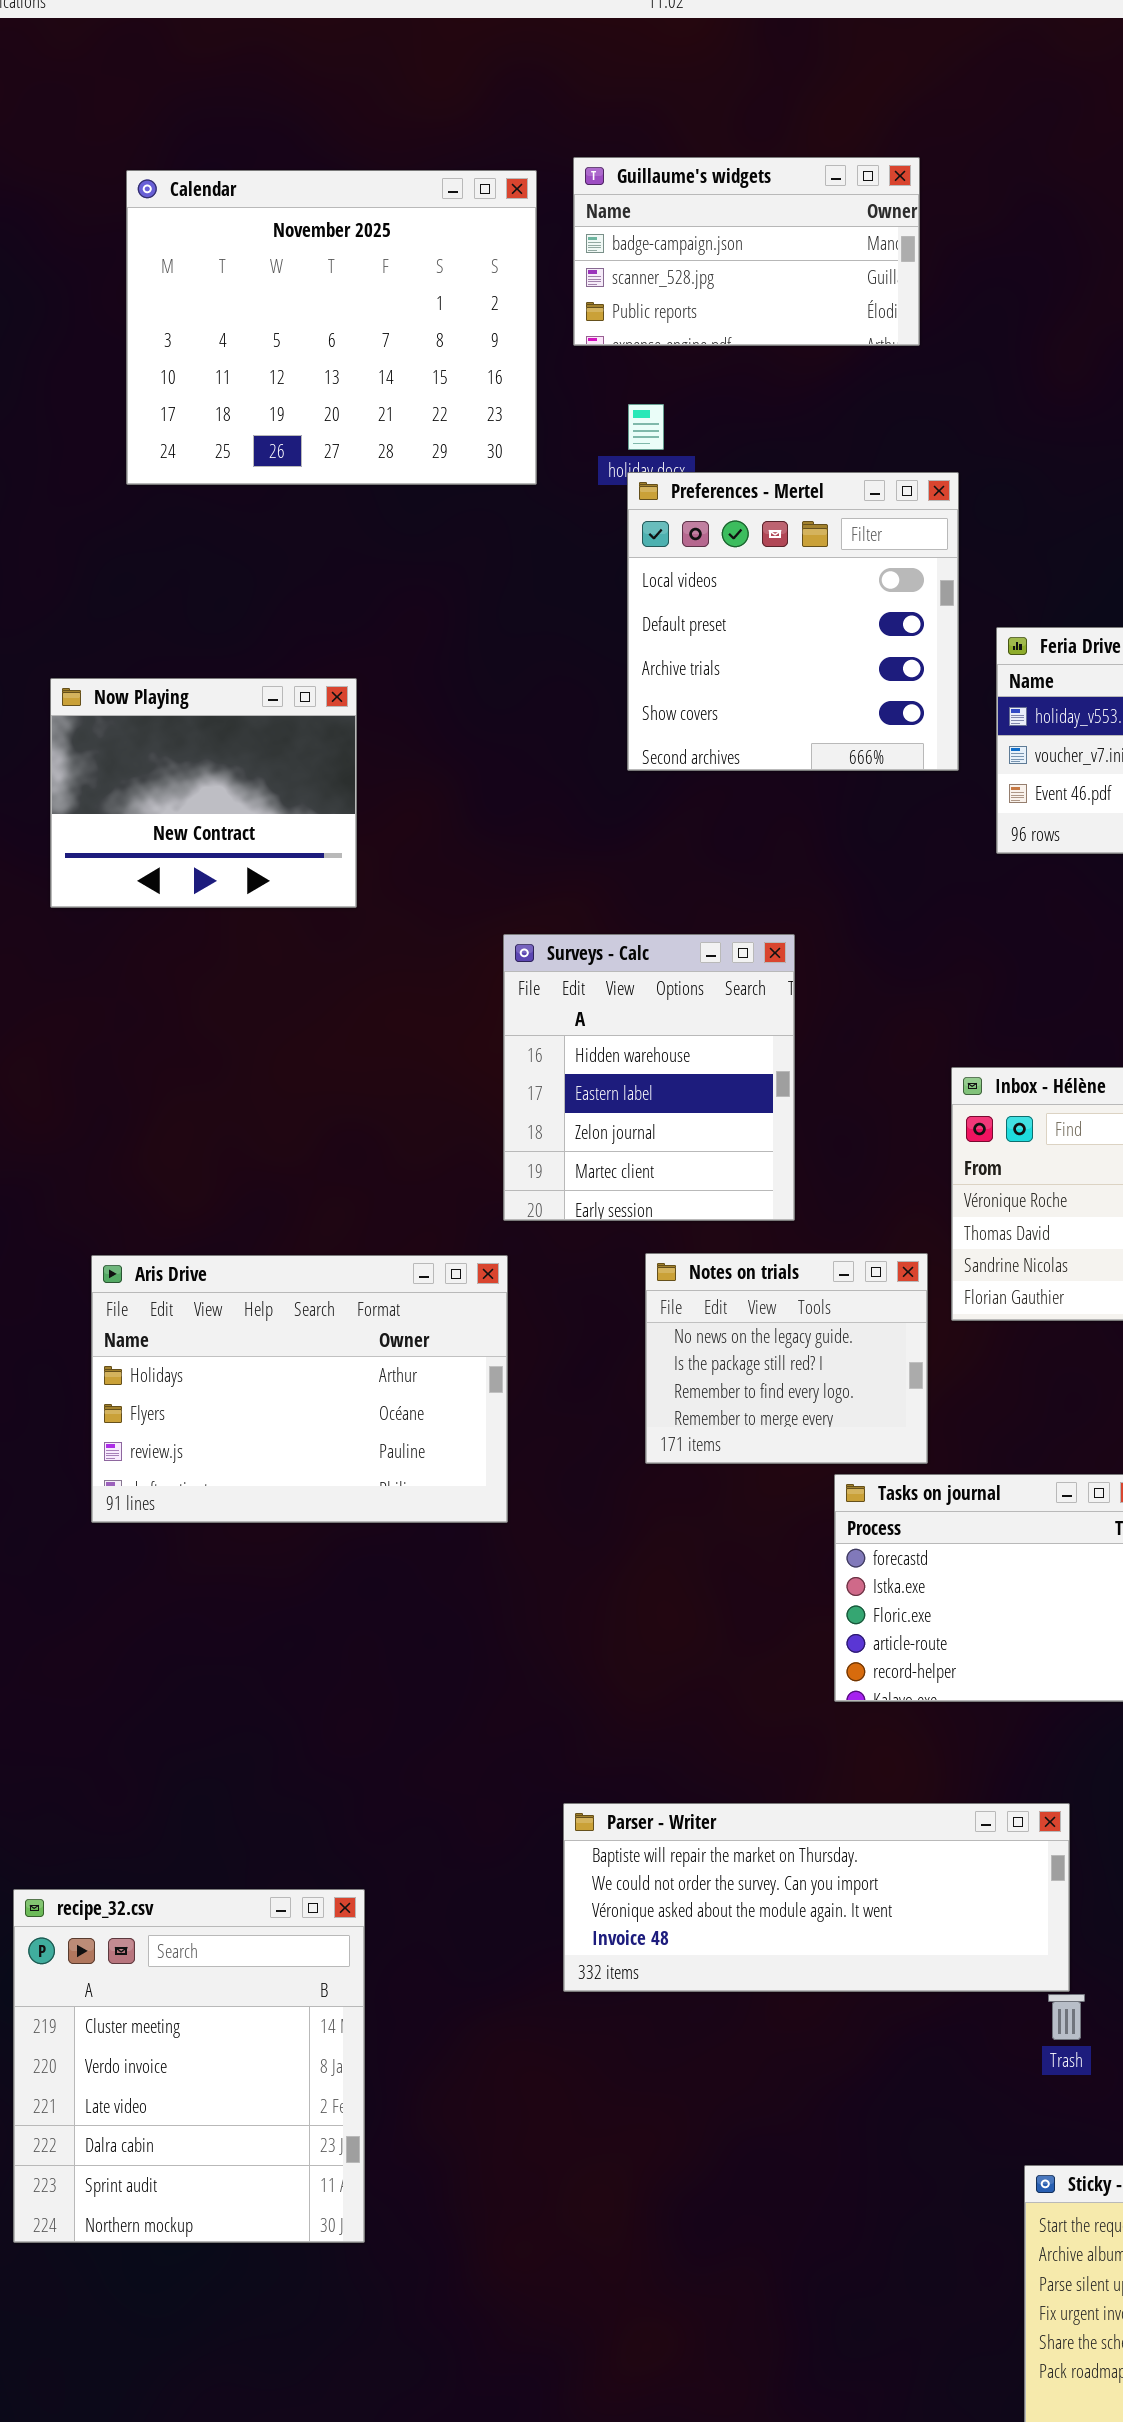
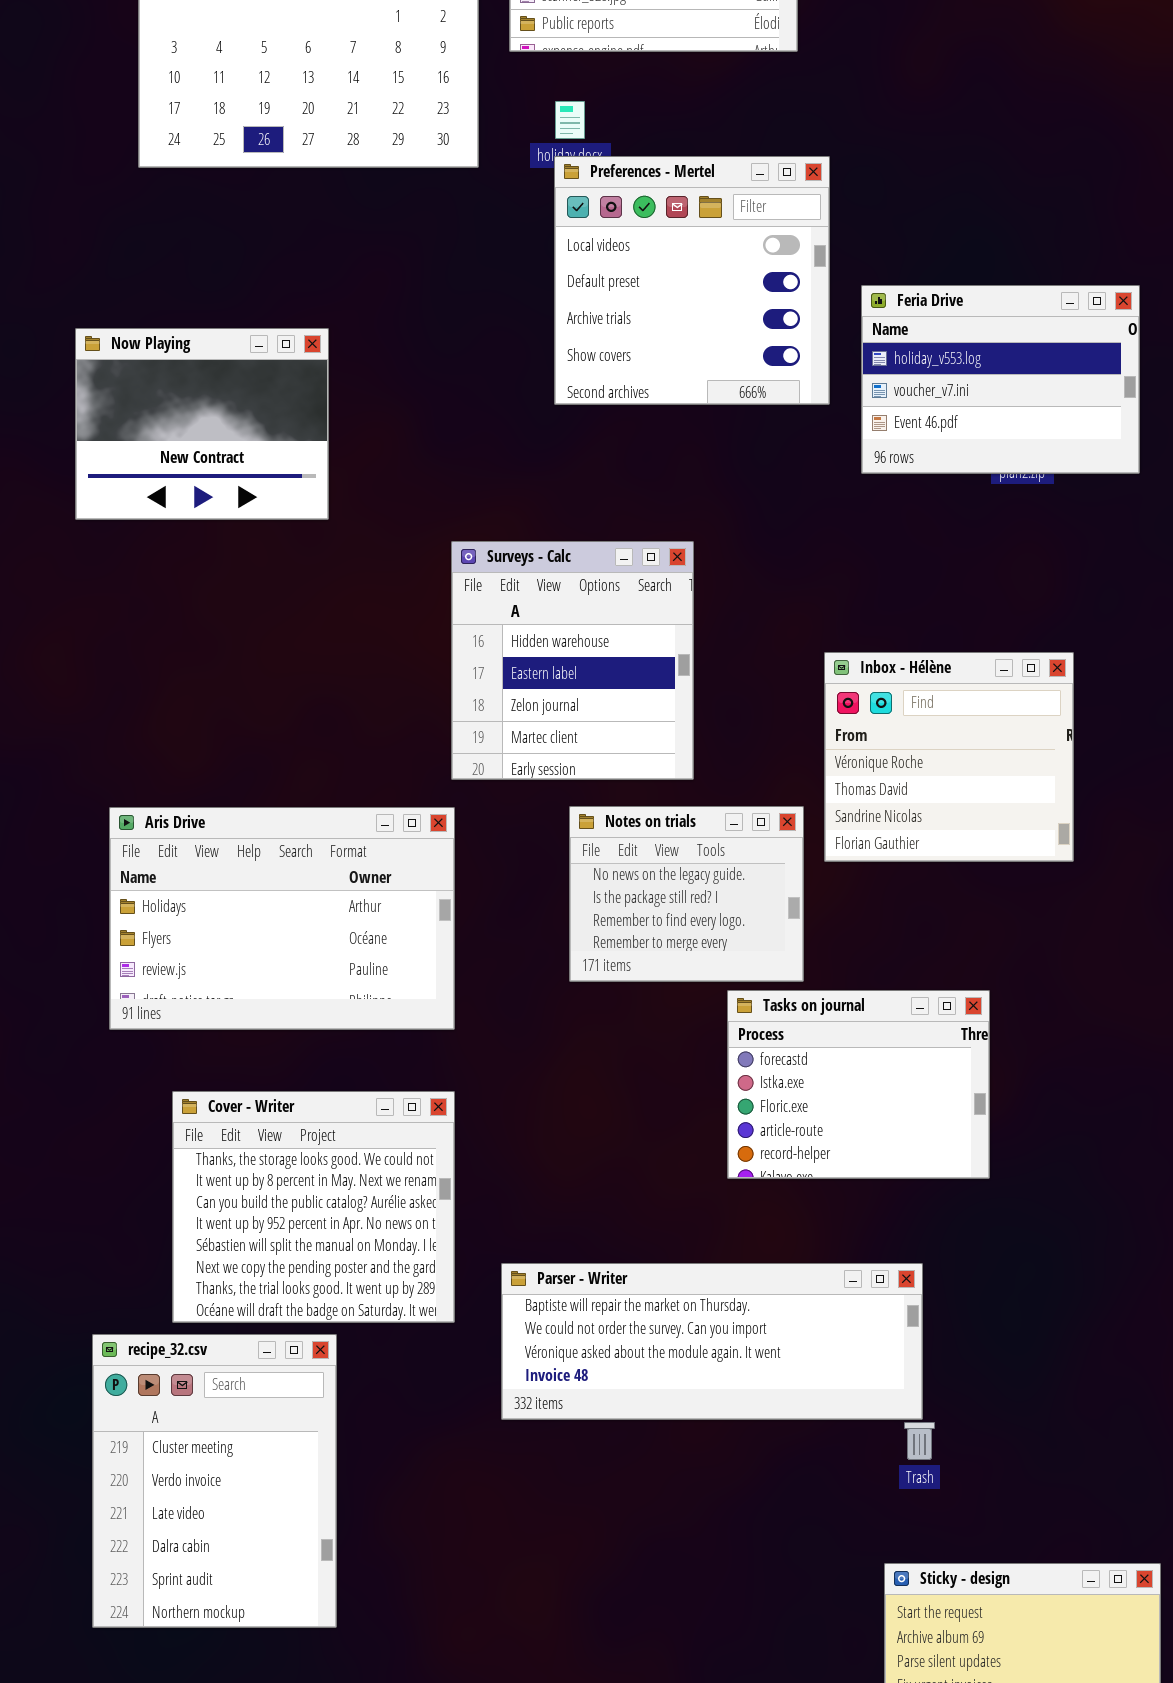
Cover - Writer: none -> [172,1091,455,1323], opened
recipe_32.csv: [13,1889,365,2243] -> [92,1334,337,1628], resized

